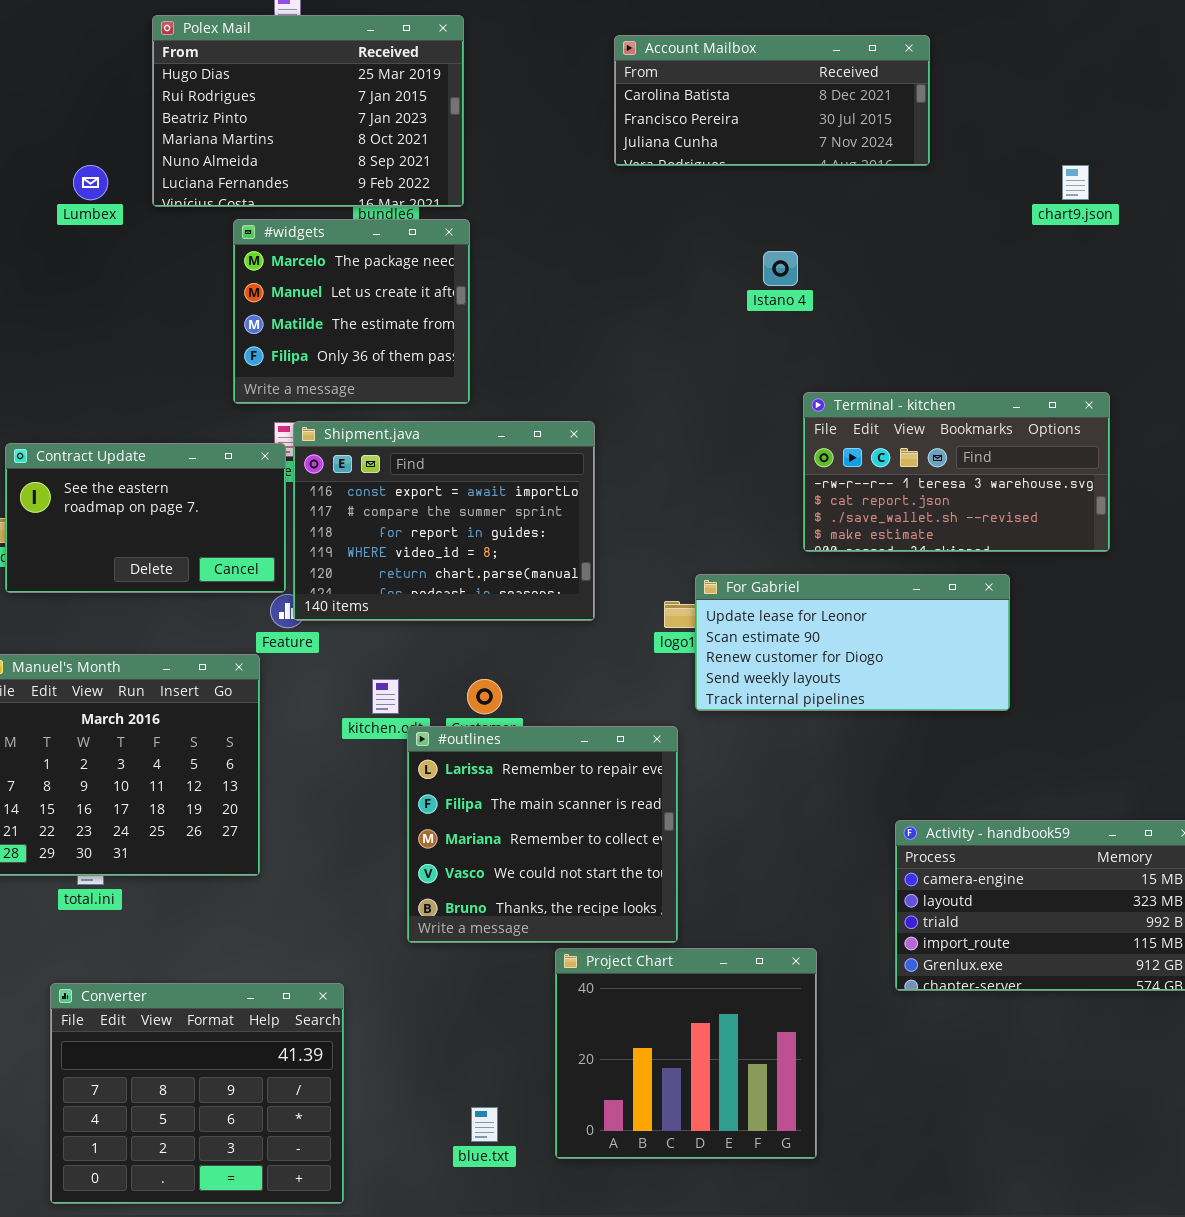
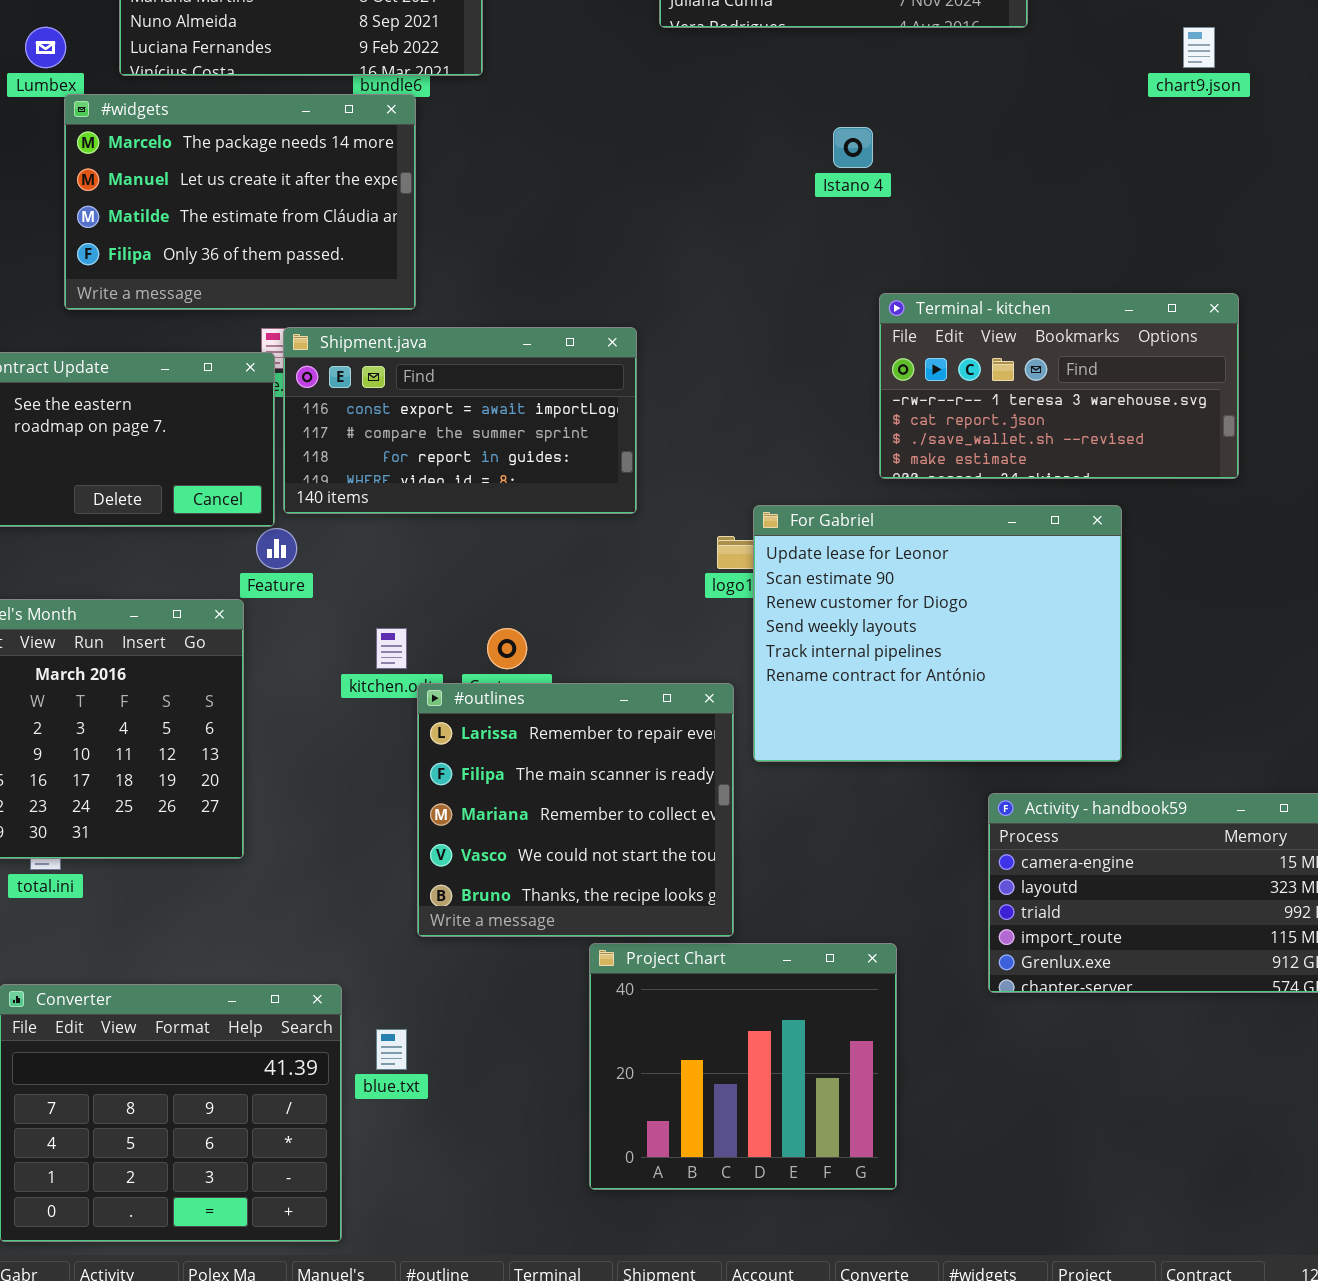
#widgets: [233,219,470,404] -> [64,94,416,310], moved, resized
Shipment.java: [293,421,595,621] -> [283,327,637,514], resized
For Gabriel: [695,574,1010,711] -> [753,505,1122,762], resized
blue.txt: [471,1107,498,1142] -> [376,1029,407,1070], moved

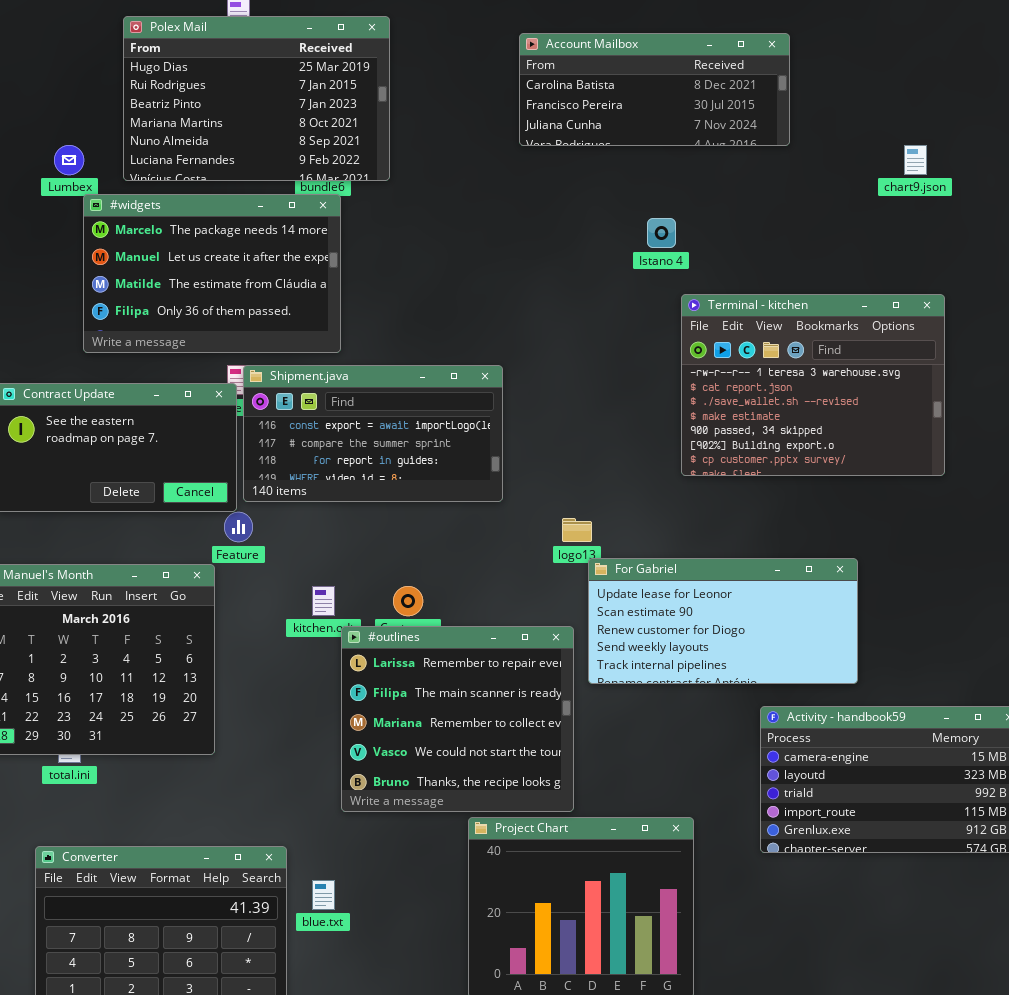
Terminal - kitchen: [879,293,1239,479] -> [681,294,945,476], resized
For Gabriel: [753,505,1122,762] -> [588,558,858,684], resized

